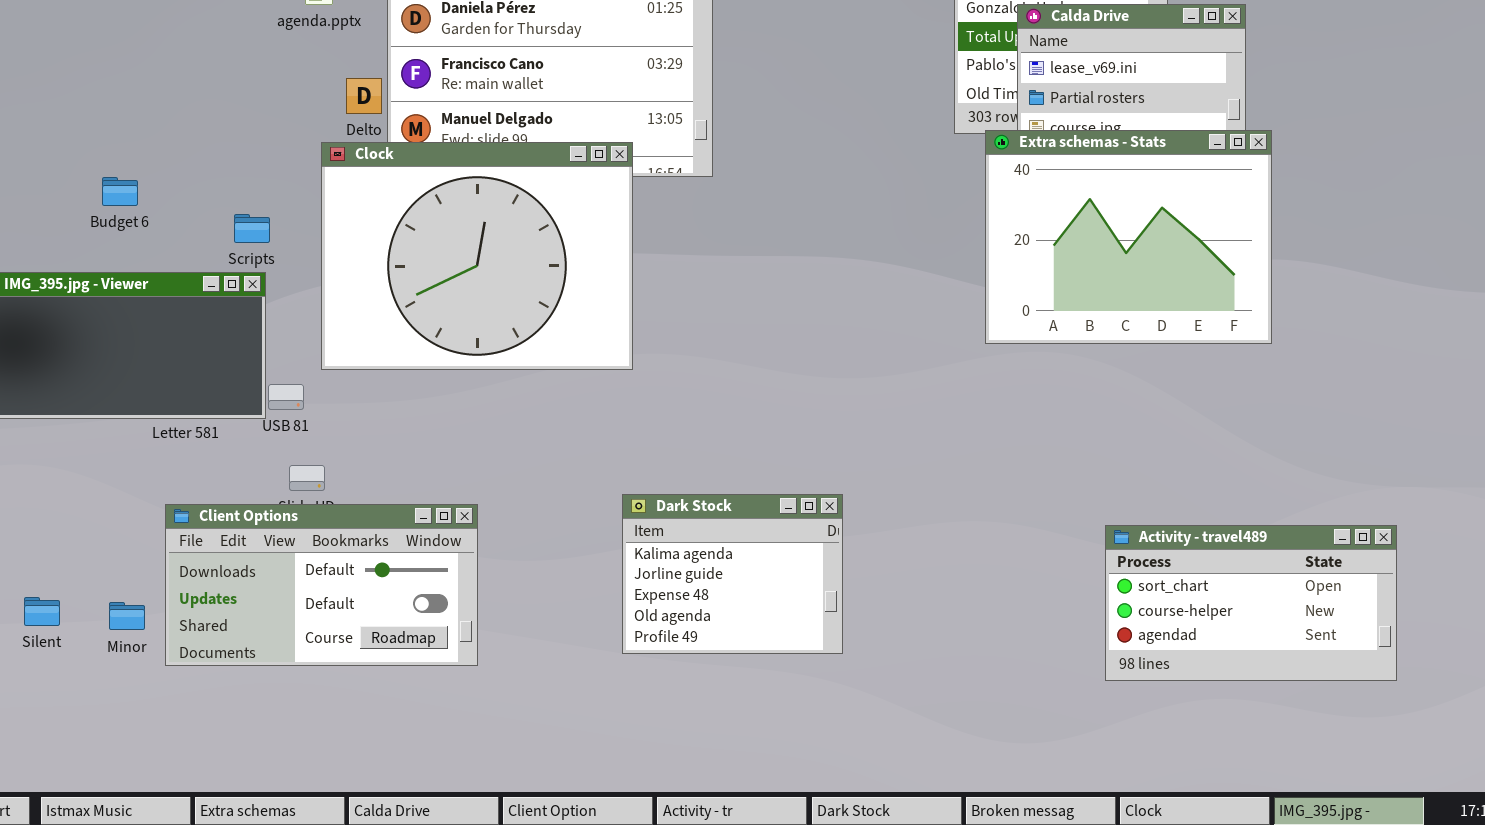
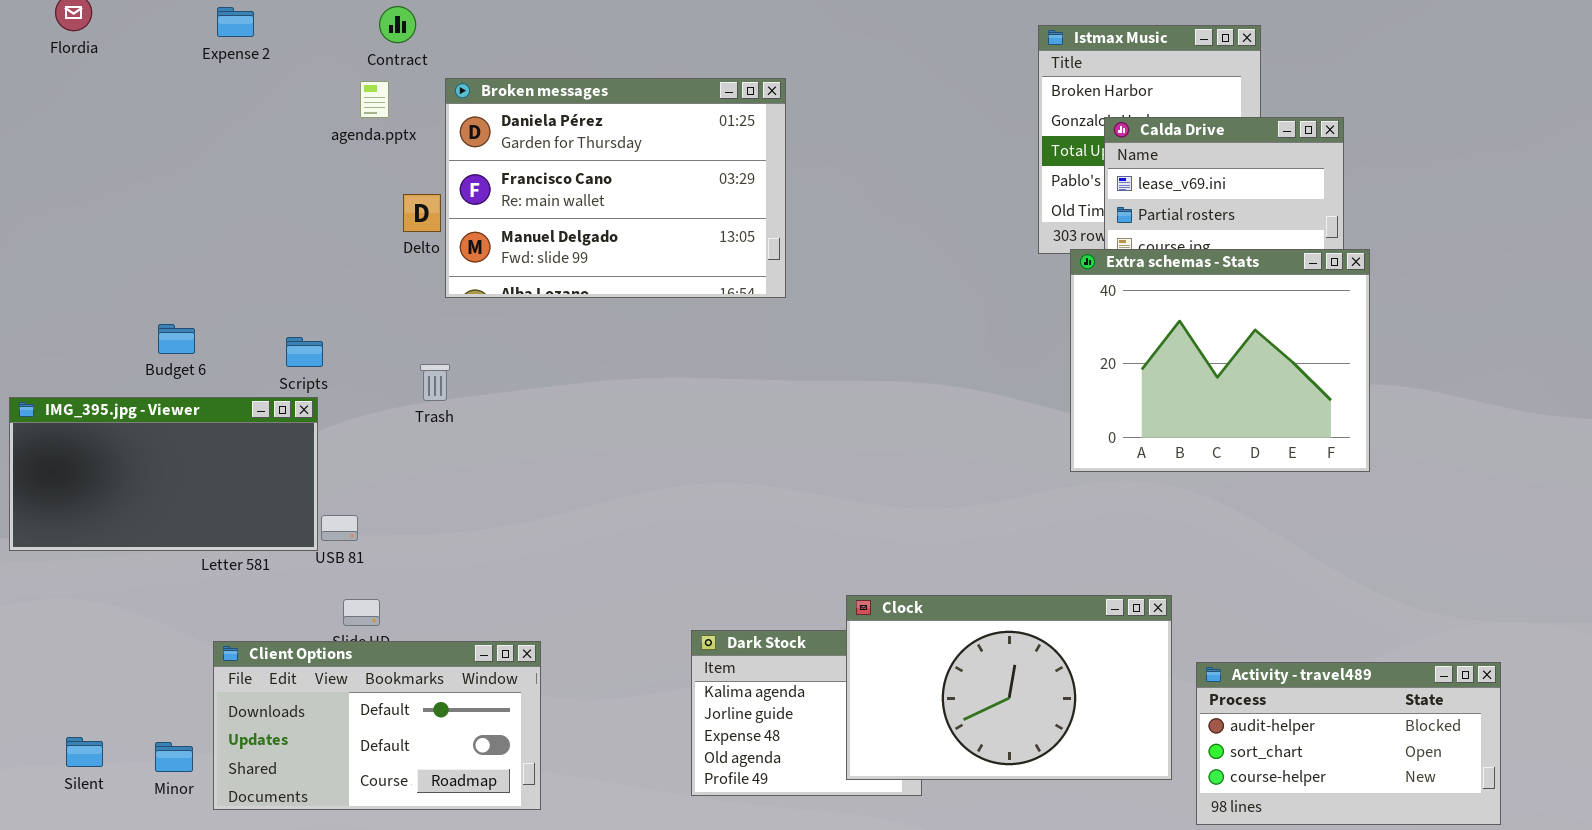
Clock: [321,142,633,370] -> [846,595,1172,780], moved, resized
Budget 6: [102,177,138,206] -> [158,324,195,354], moved
Activity - travel489: [1105,525,1397,681] -> [1196,662,1501,825], scrolled up 1 row

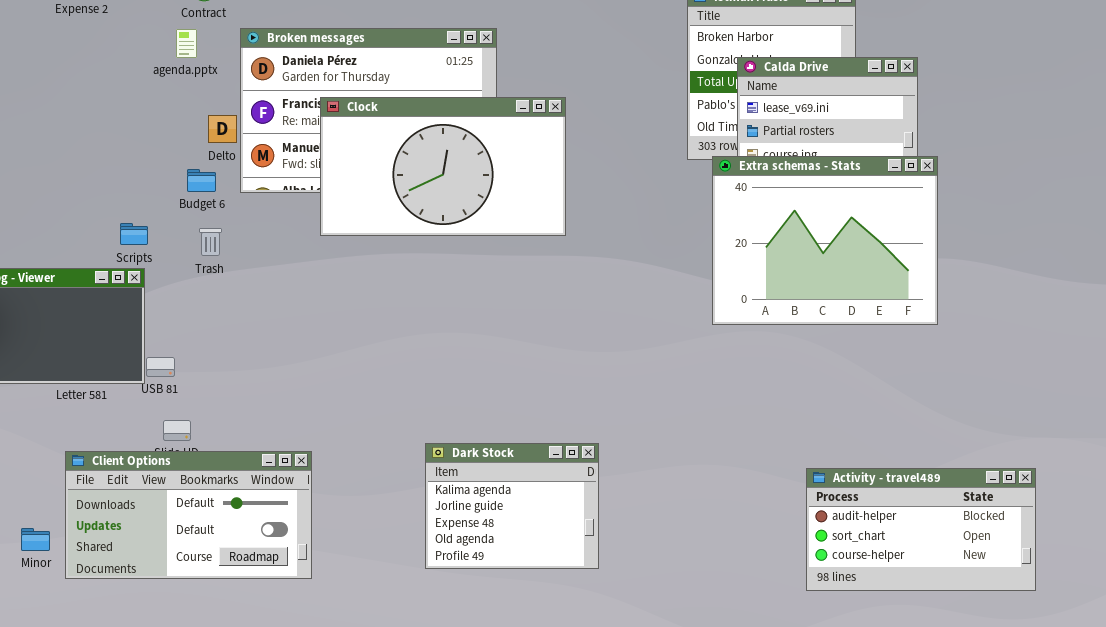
Budget 6: [158,324,195,354] -> [187,169,216,192], moved
Trash: [420,364,450,401] -> [199,228,222,256], moved
Clock: [846,595,1172,780] -> [320,97,566,236], moved

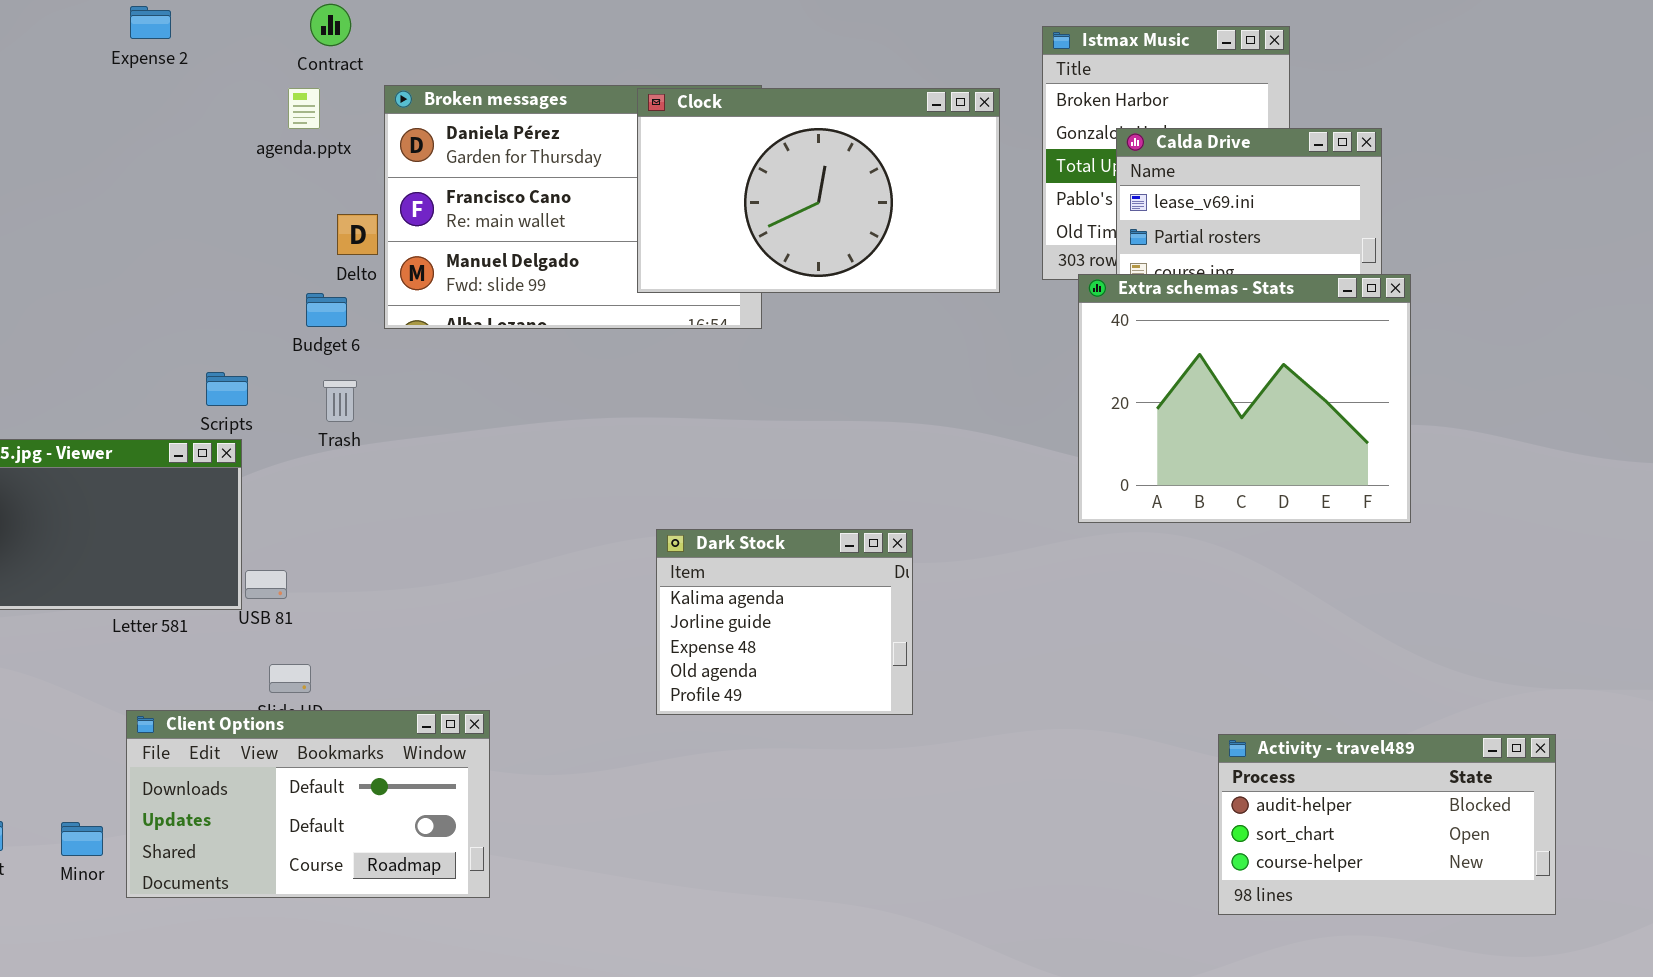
Clock: [320,97,566,236] -> [637,88,1000,293], moved
Dark Stock: [425,443,599,569] -> [656,529,913,715], moved

